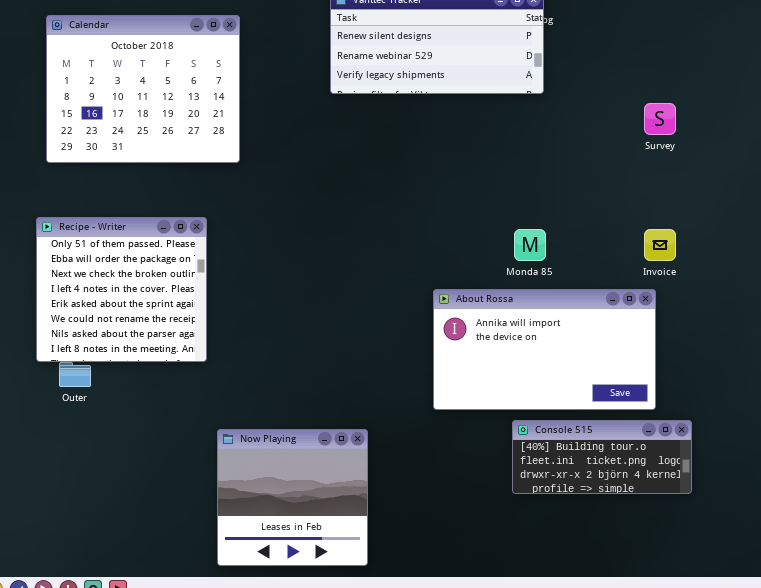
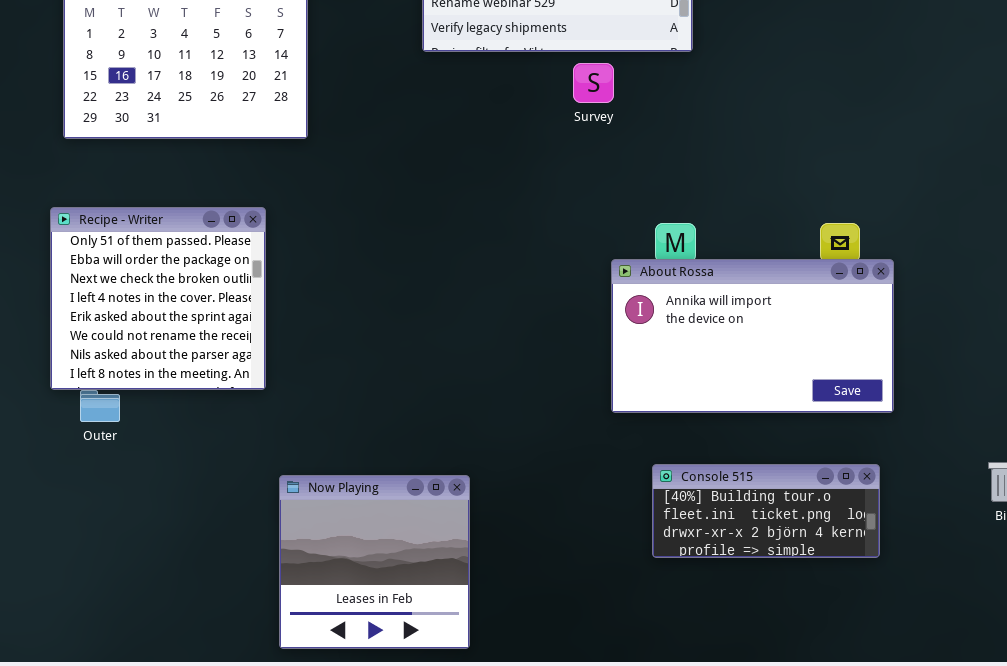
Survey: [644,103,676,135] -> [573,63,614,103], moved
About Rossa: [433,289,656,410] -> [611,259,894,413], moved

